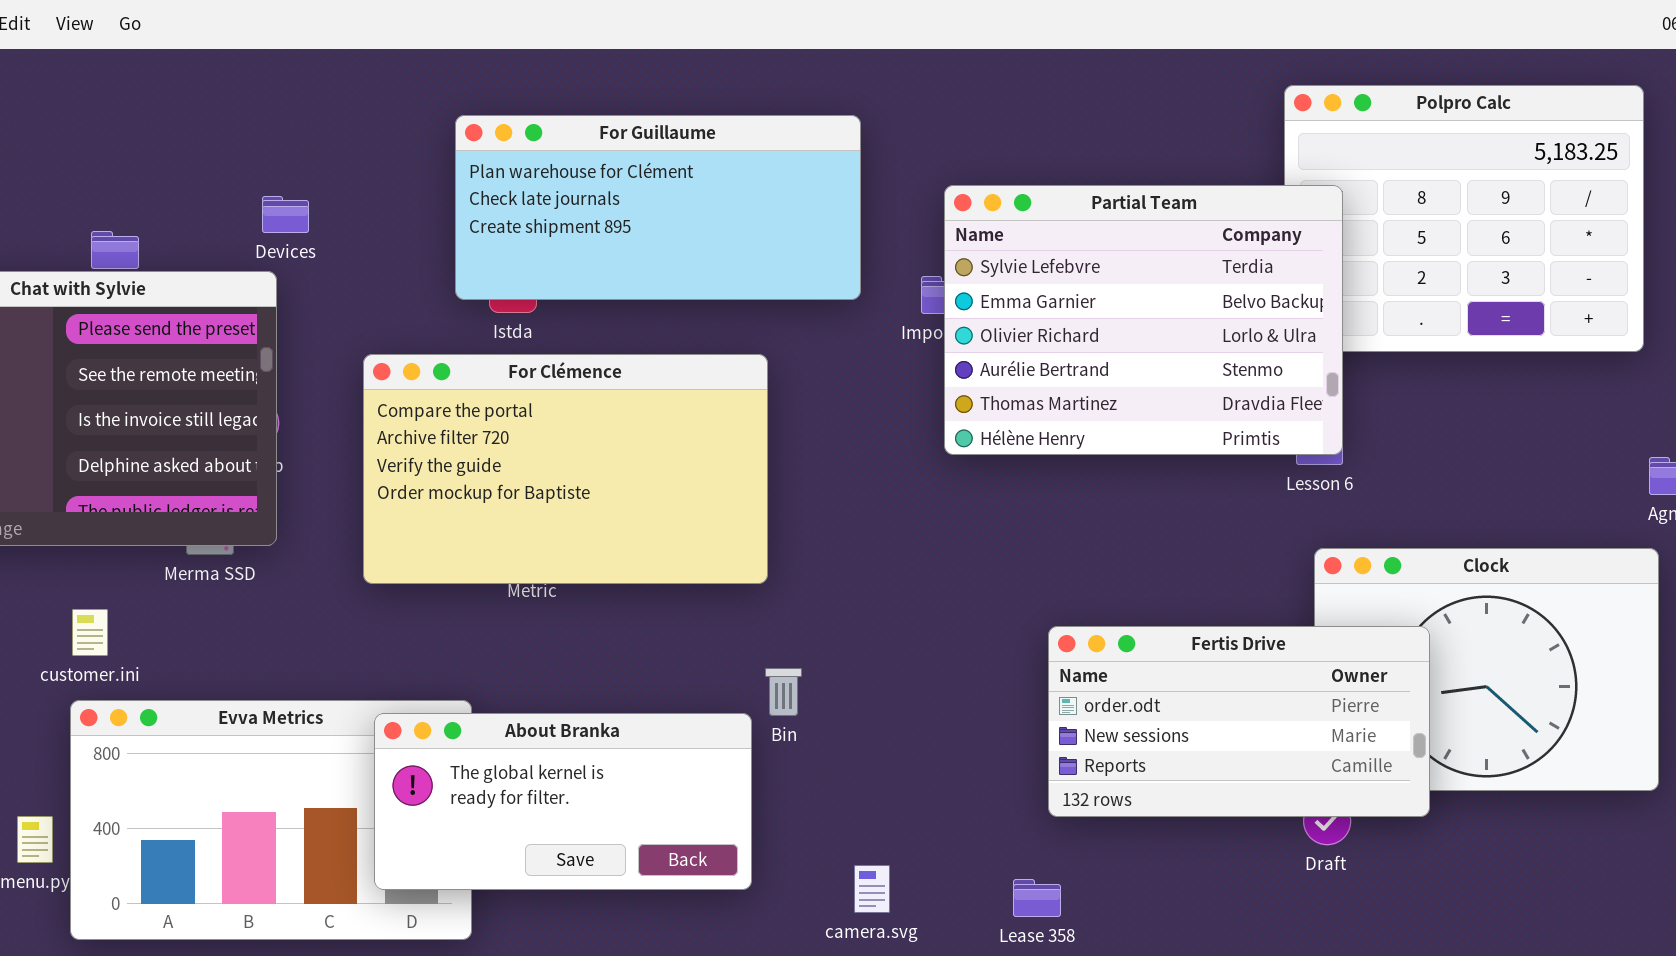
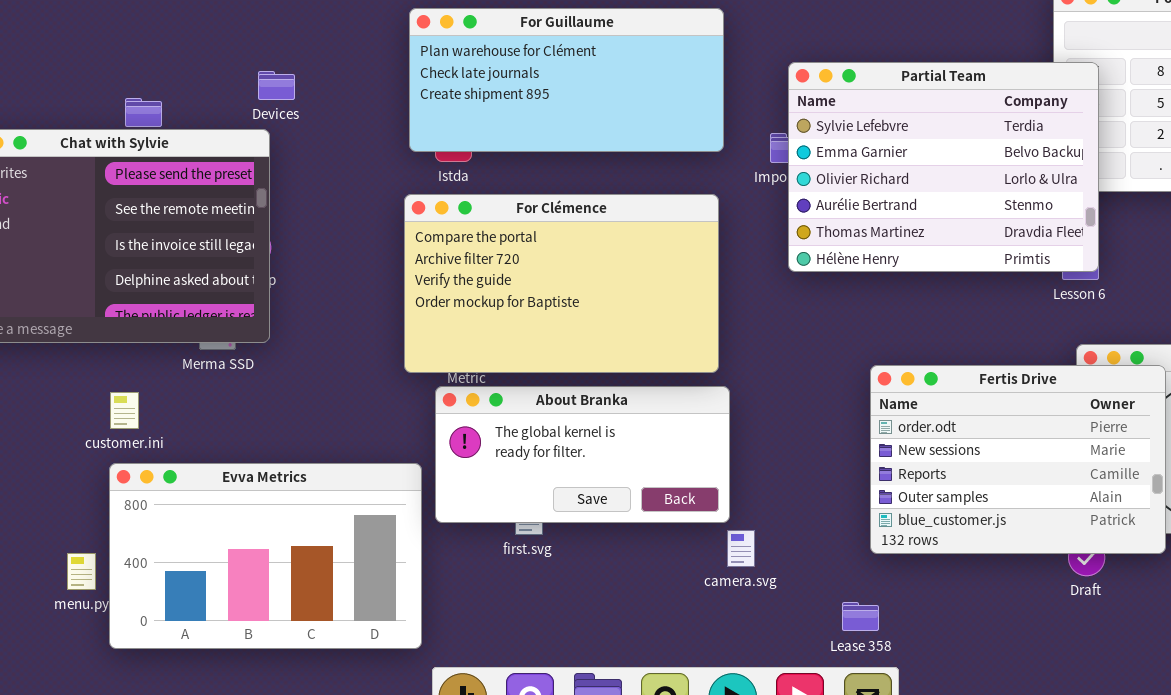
For Clémence: [363,354,768,584] -> [404,194,719,373], moved
Fertis Drive: [1048,626,1430,817] -> [870,365,1166,554], resized
About Branka: [374,713,752,890] -> [435,386,730,523], moved
camera.svg: [854,865,890,913] -> [727,530,755,567], moved

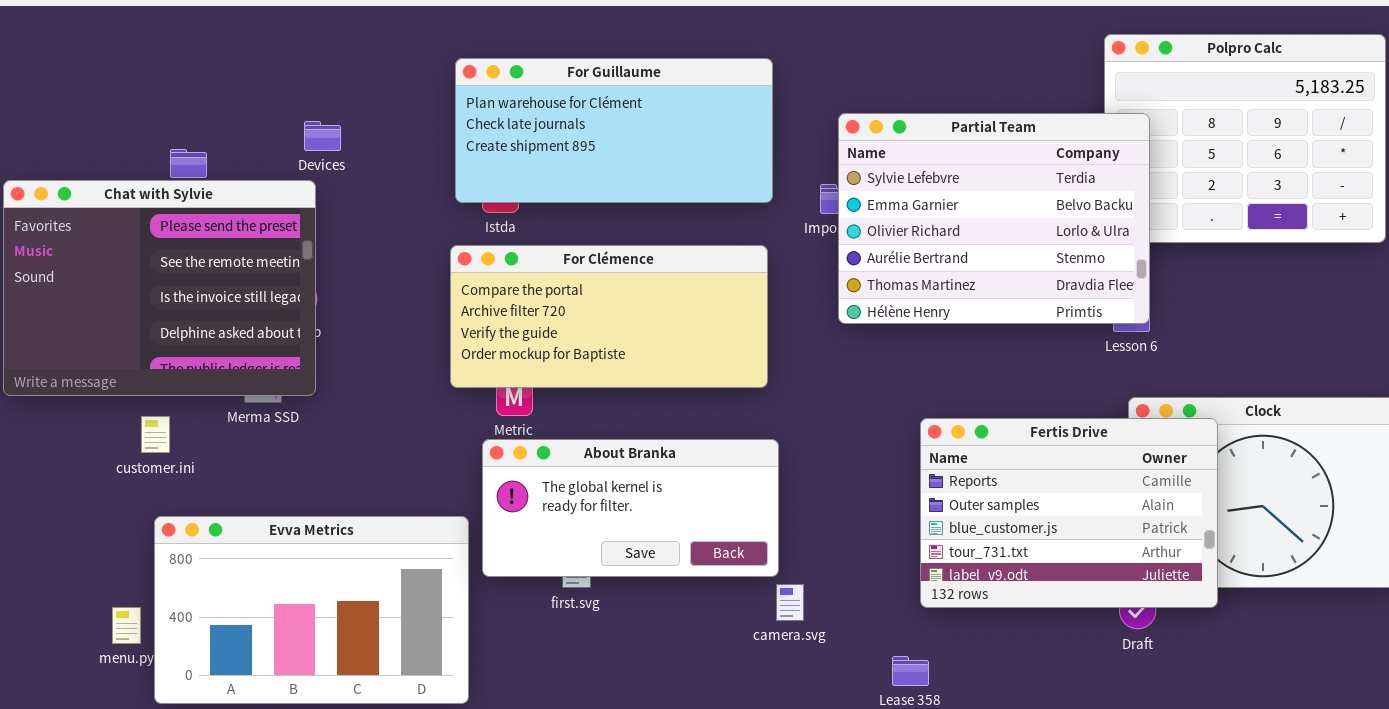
For Clémence: [404,194,719,373] -> [450,245,768,388], resized
Fertis Drive: [870,365,1166,554] -> [920,418,1218,608], scrolled down 2 rows
customer.ini: [110,392,139,429] -> [141,416,170,453], moved

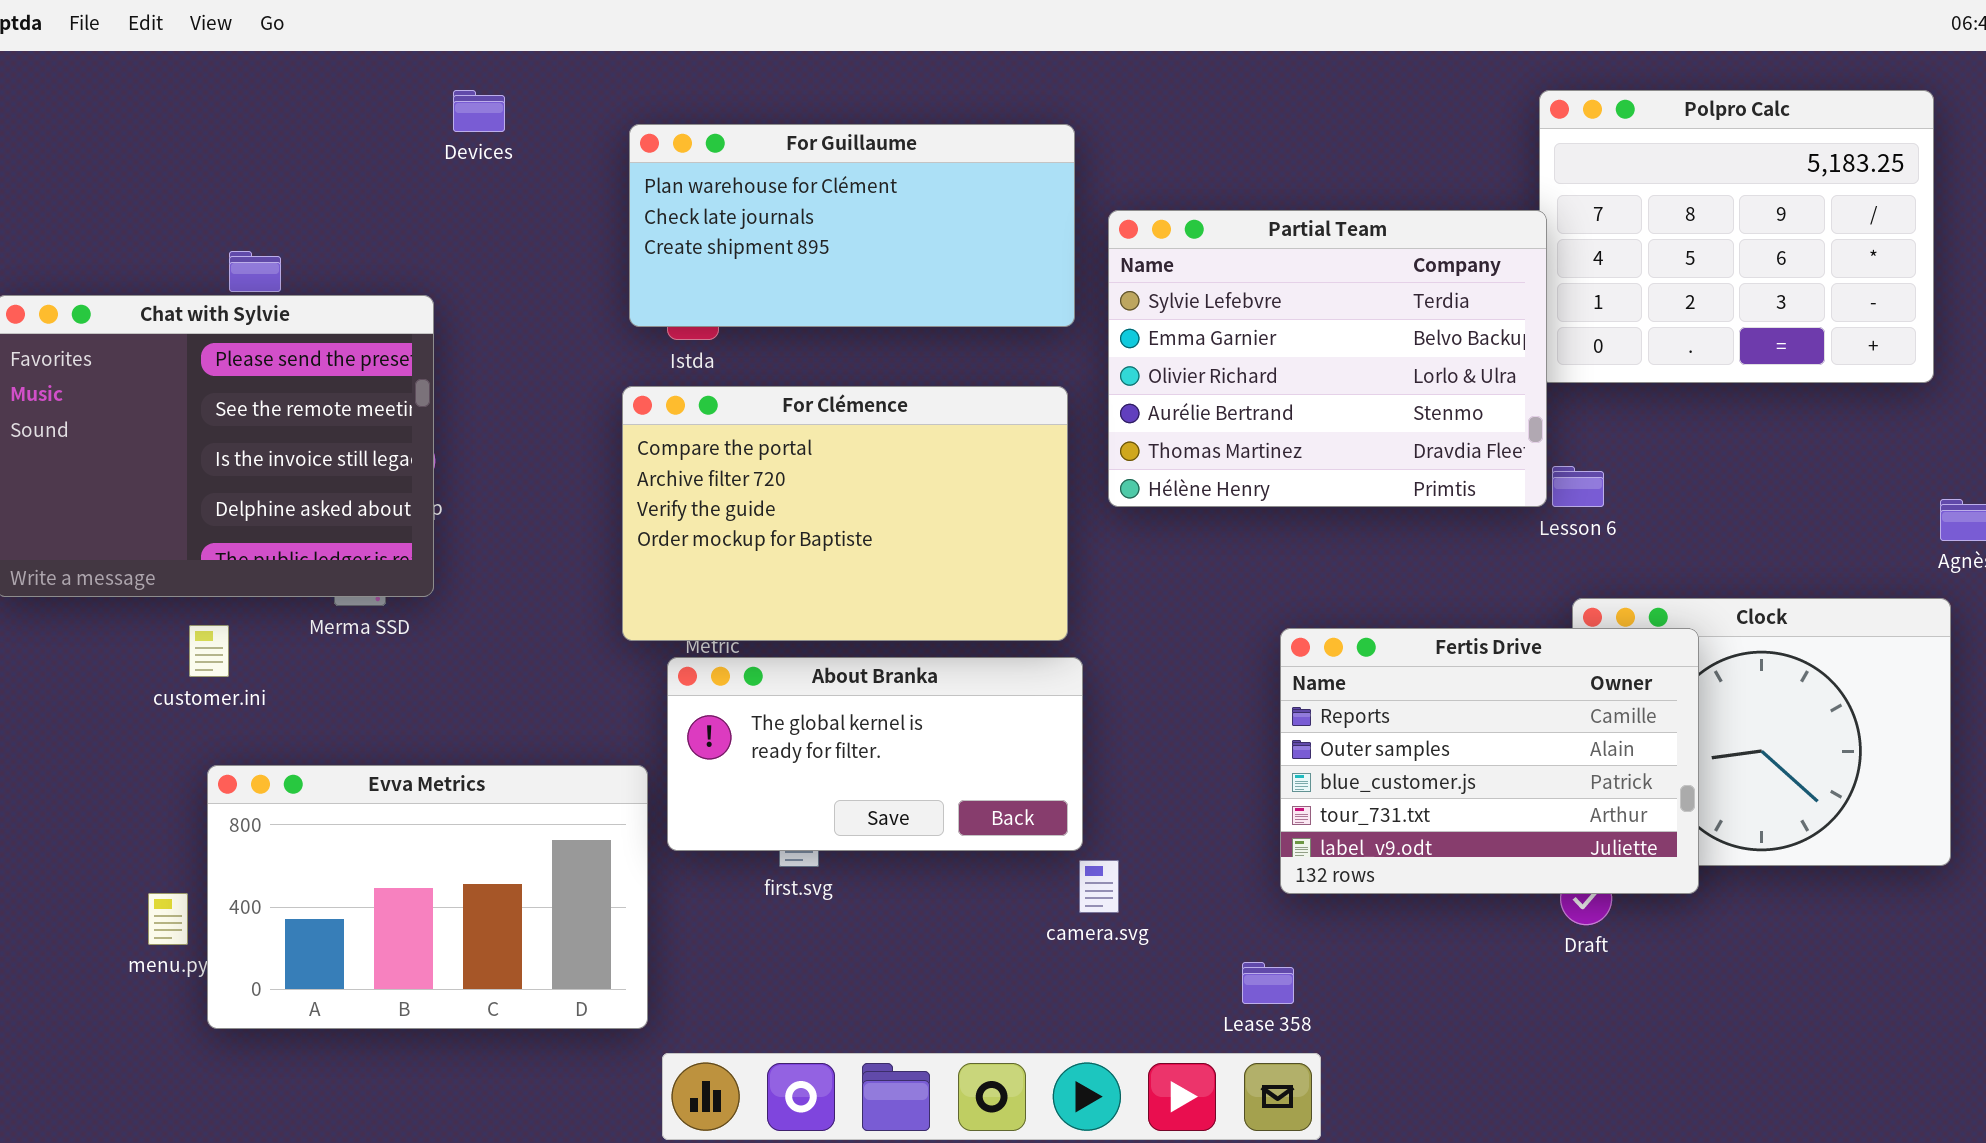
Partial Team: [838,113,1150,324] -> [1108,210,1547,507], moved
Devices: [304,121,341,151] -> [453,90,505,132], moved
For Clémence: [450,245,768,388] -> [622,386,1068,641], resized

